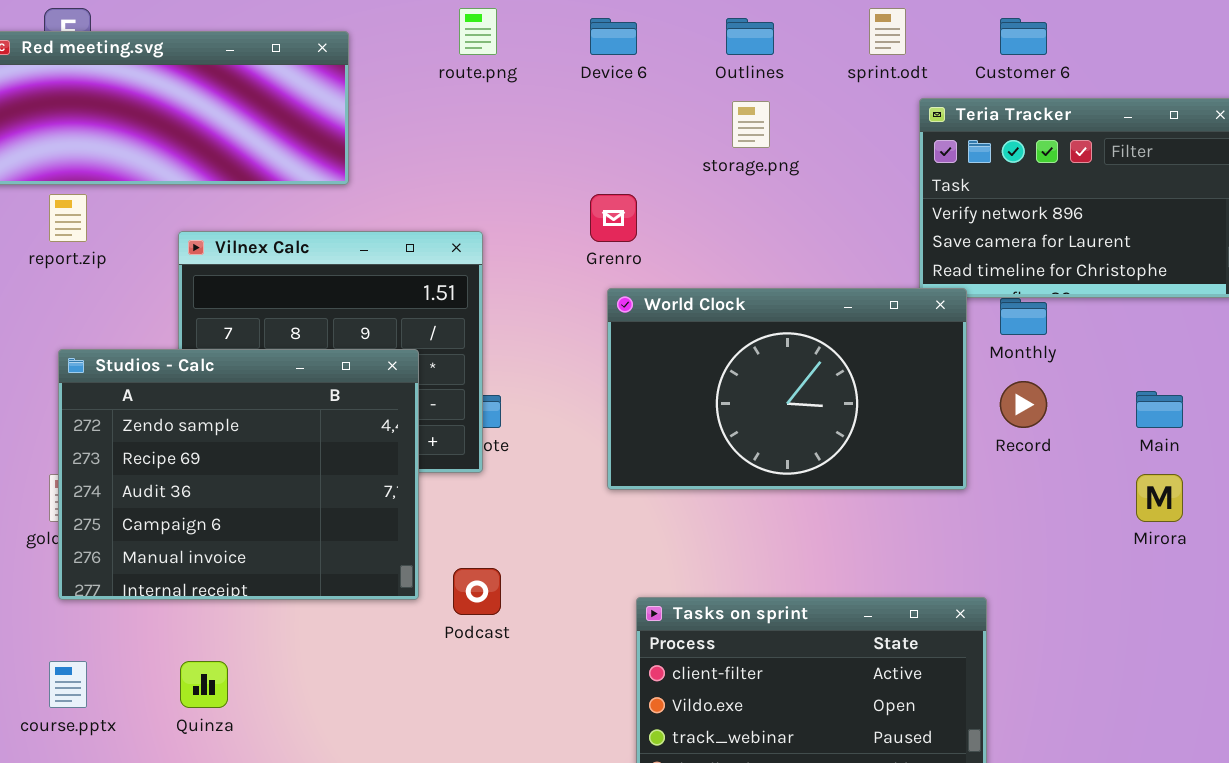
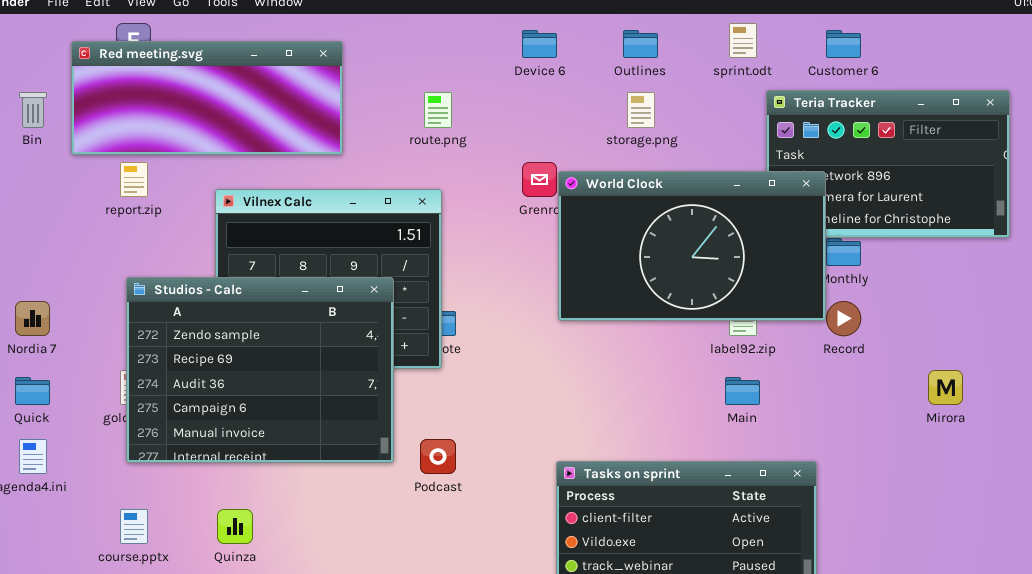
route.png: [459,8,497,55] -> [424,92,452,128], moved
World Clock: [607,288,967,490] -> [558,171,826,321], moved
Main: [1136,391,1183,428] -> [725,377,760,405], moved

